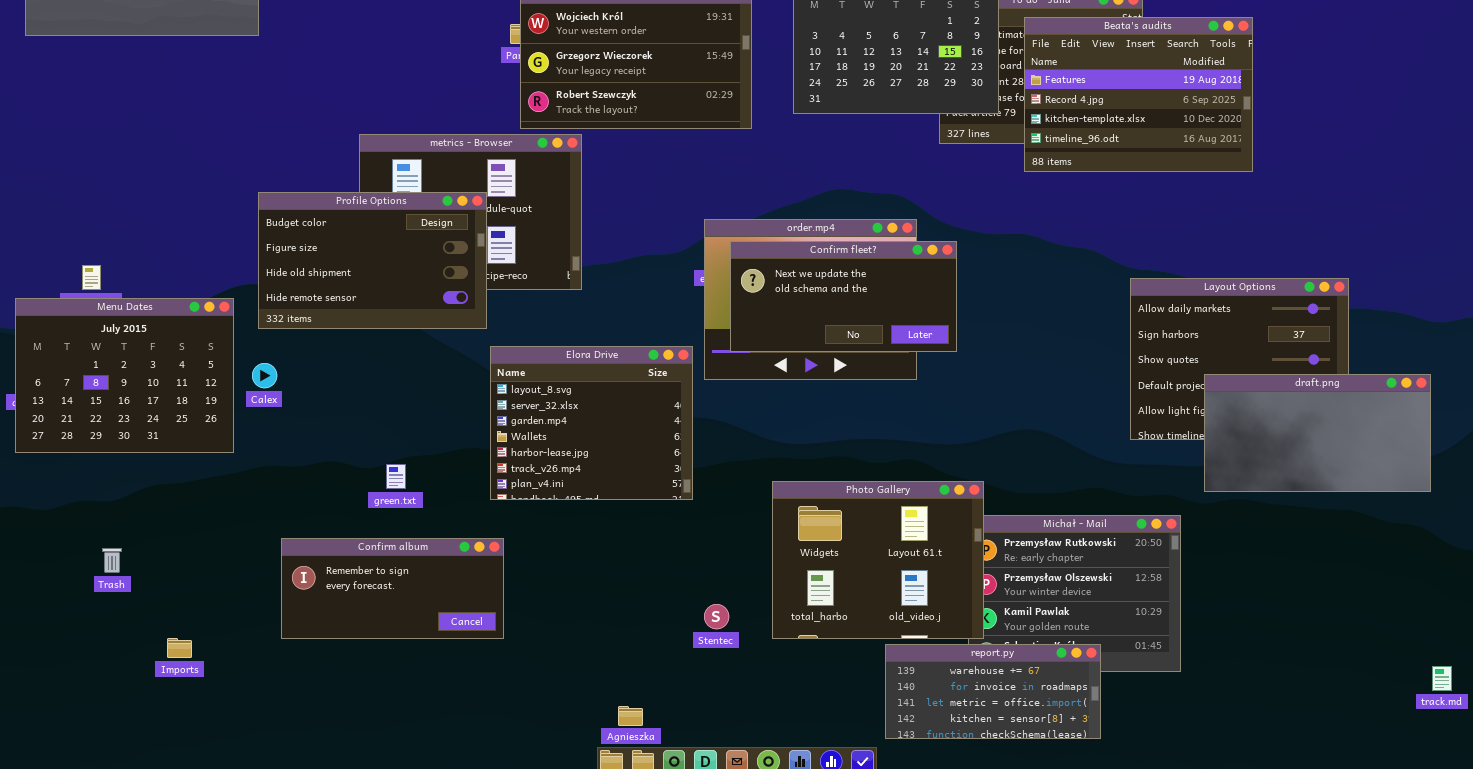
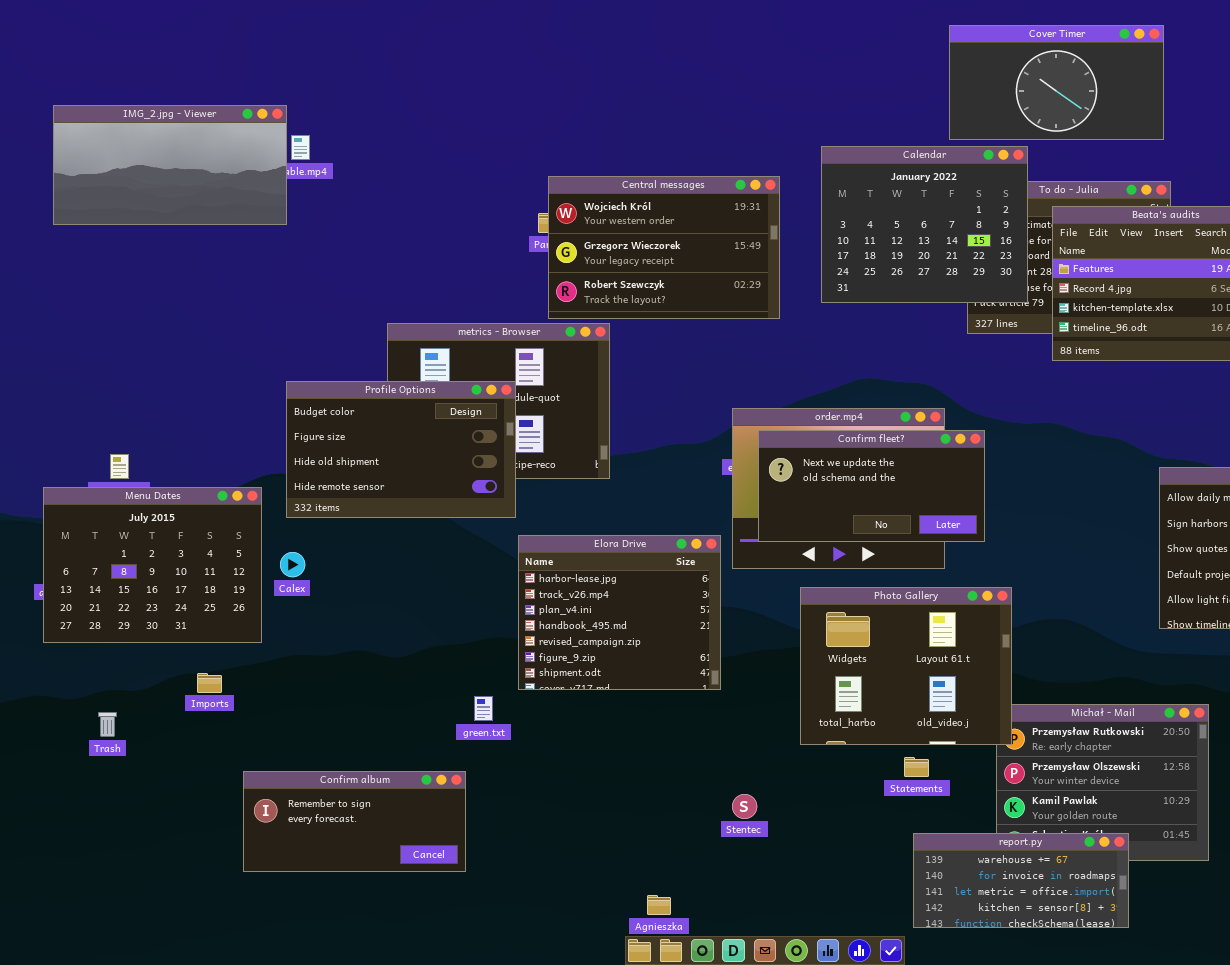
Elora Drive: [490,346,693,500] -> [518,535,721,690], scrolled down 4 rows
green.txt: [386,464,406,489] -> [474,696,493,721], moved
Photo Gallery: [772,481,984,639] -> [800,587,1012,745], moved
Confirm album: [281,538,504,639] -> [243,771,466,872], moved
Trash: [102,548,122,573] -> [98,712,117,737], moved
Imports: [167,638,192,658] -> [197,673,222,693], moved

